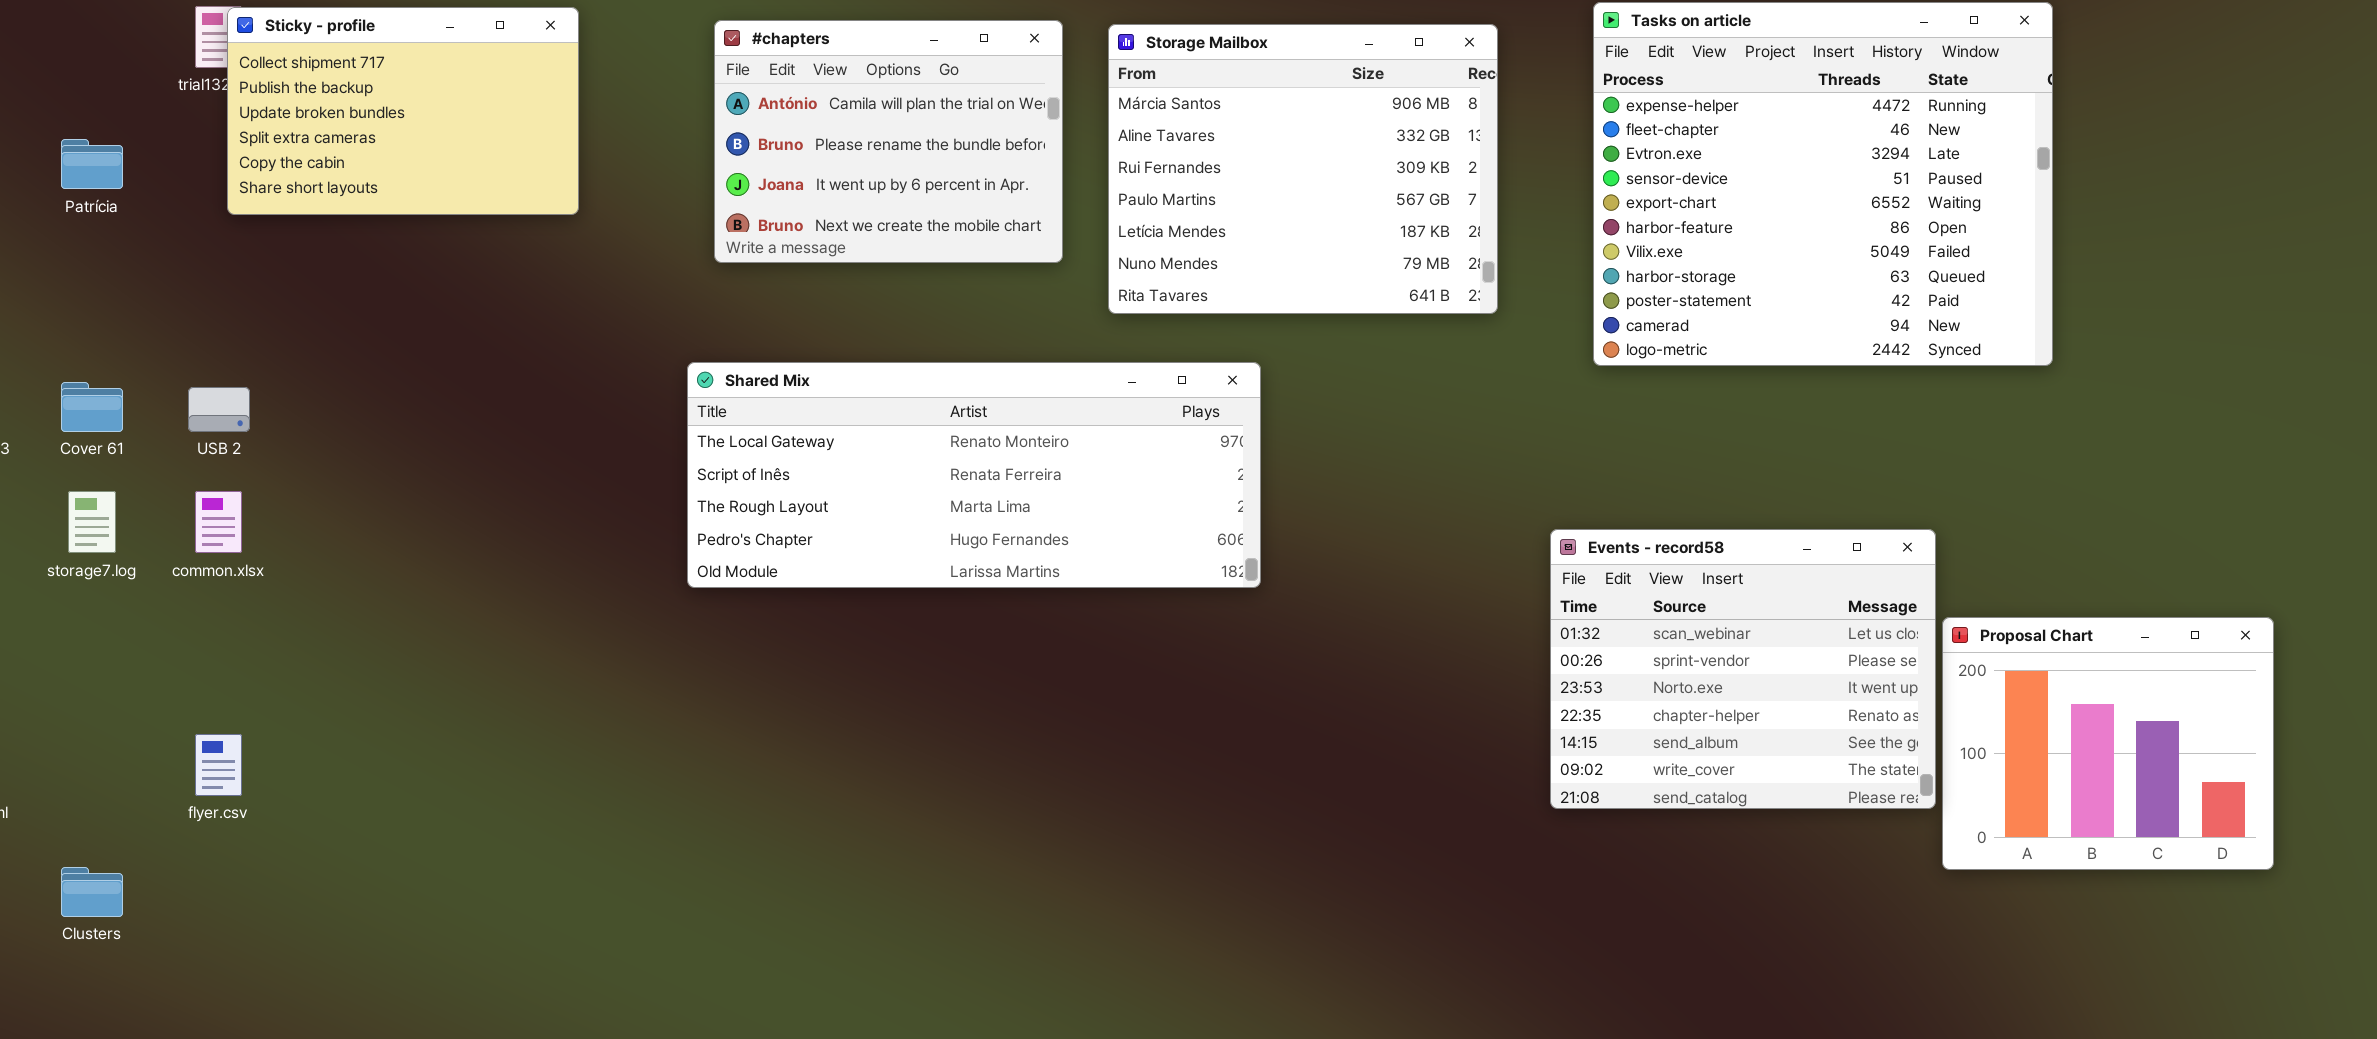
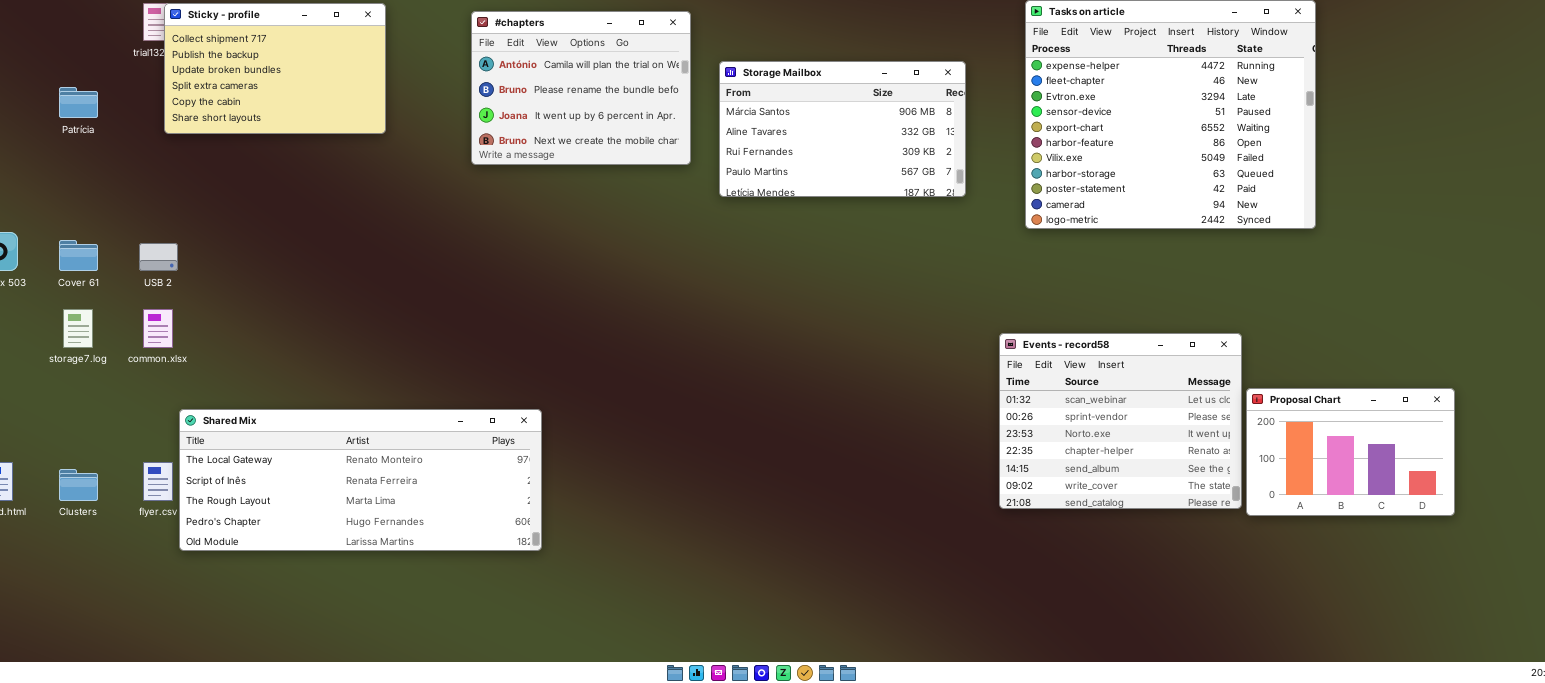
Storage Mailbox: [1108,24,1498,314] -> [719,61,966,197], resized
Shared Mix: [687,362,1261,588] -> [179,409,542,551], moved
Proposal Chart: [1942,617,2274,870] -> [1246,388,1455,516], resized
Clusters: [61,867,123,917] -> [59,469,98,501], moved

